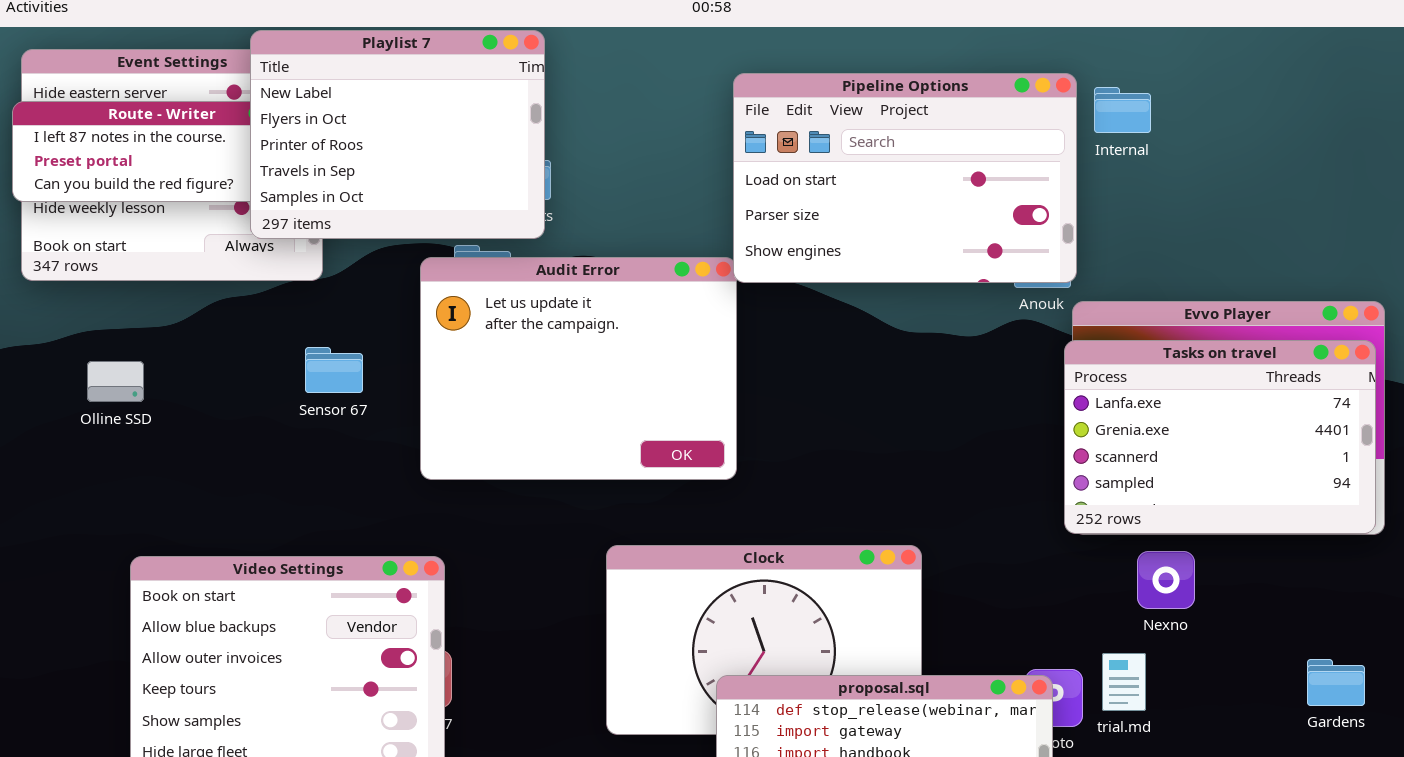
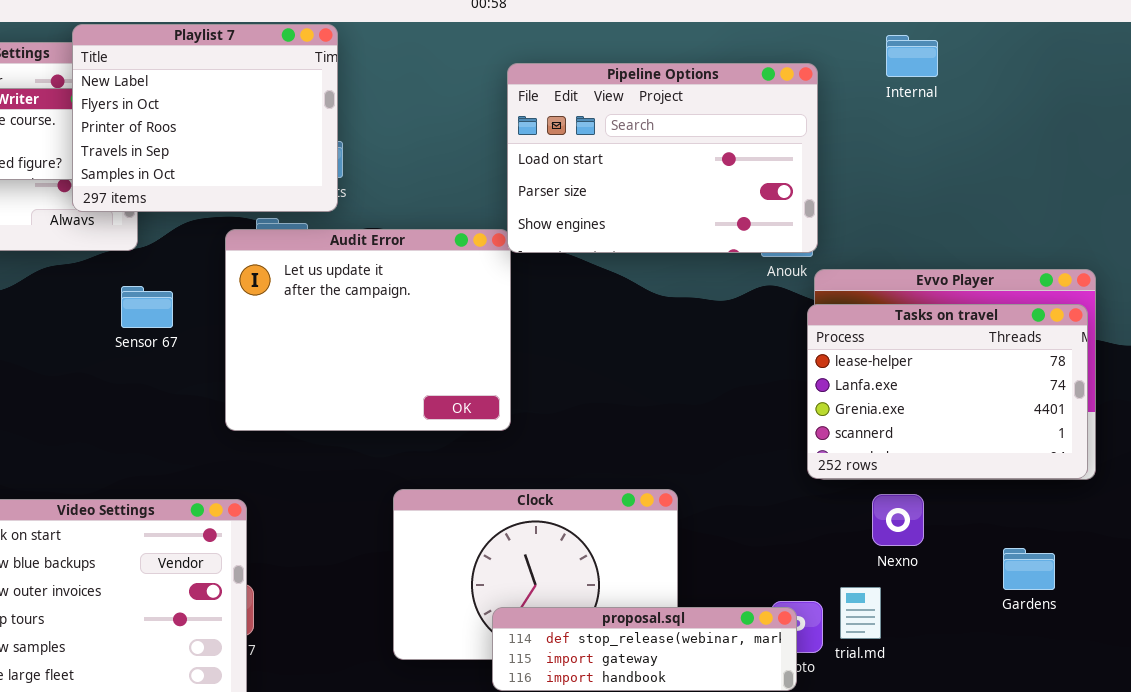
Internal: [1094,87,1151,133] -> [886,35,938,77], moved
Tasks on travel: [1064,340,1376,534] -> [807,304,1088,479], scrolled up 1 row
Sensor 67: [305,347,363,393] -> [121,286,173,328], moved
Gardens: [1307,659,1365,706] -> [1003,548,1055,590], moved

